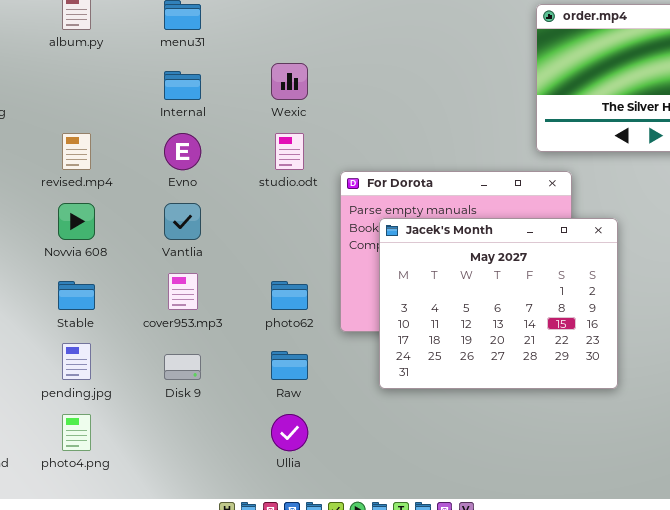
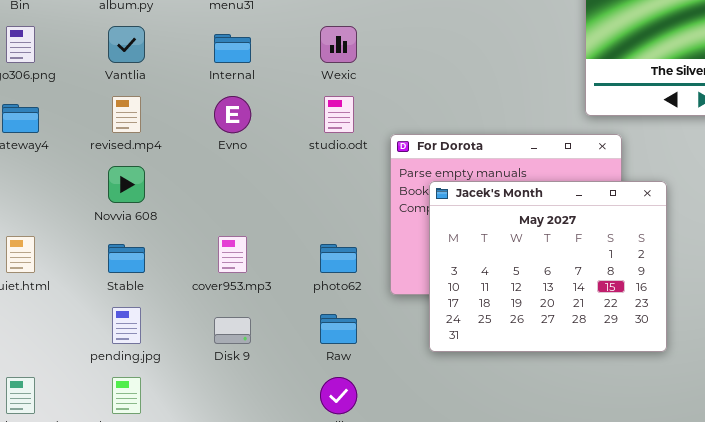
Vantlia: [164,203,201,240] -> [108,26,145,63], moved

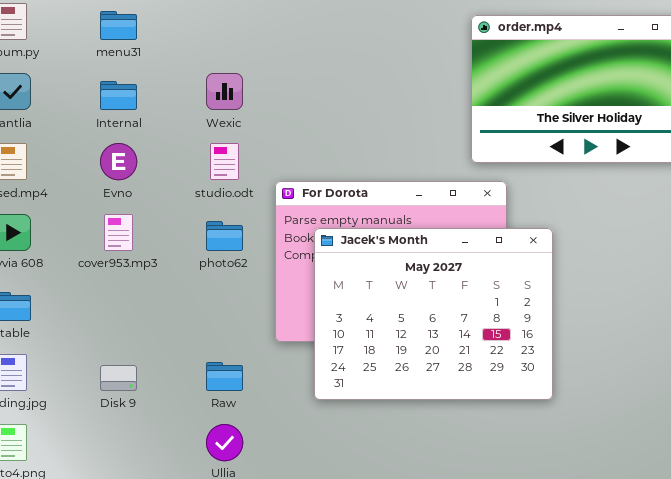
cover953.mp3: [218,236,247,273] -> [104,214,133,251], moved
photo62: [320,244,357,273] -> [206,221,243,251], moved

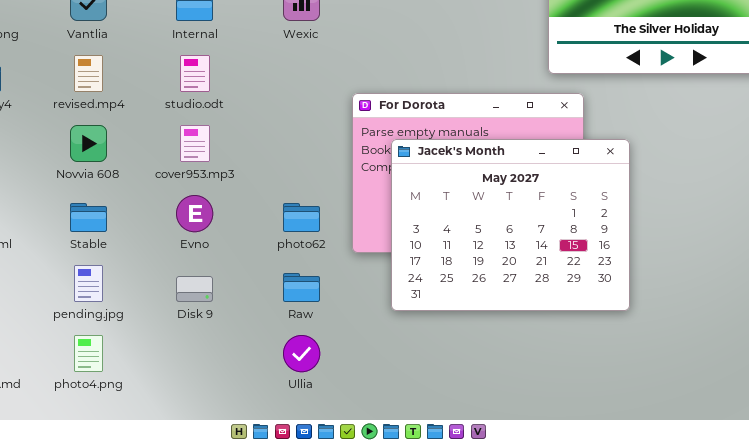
Evno: [100,143,137,180] -> [176,195,213,232], moved
studio.odt: [210,143,239,180] -> [180,55,210,92], moved
photo62: [206,221,243,251] -> [283,203,320,232], moved

